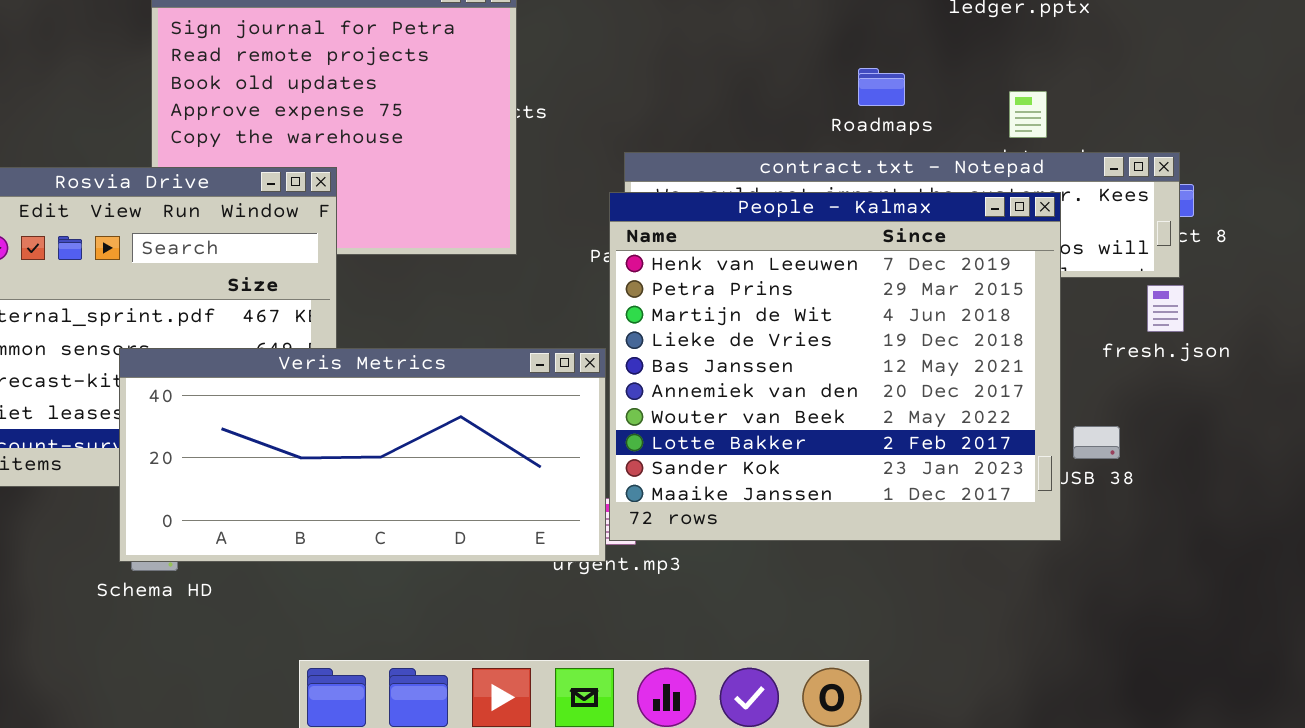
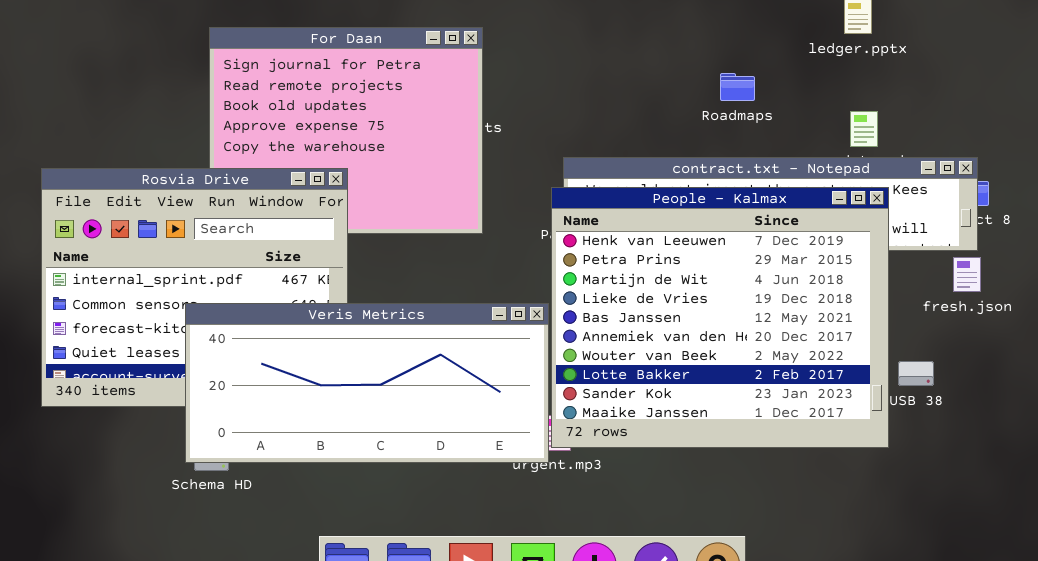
Roadmaps: [858,68,905,106] -> [720,73,755,101], moved

